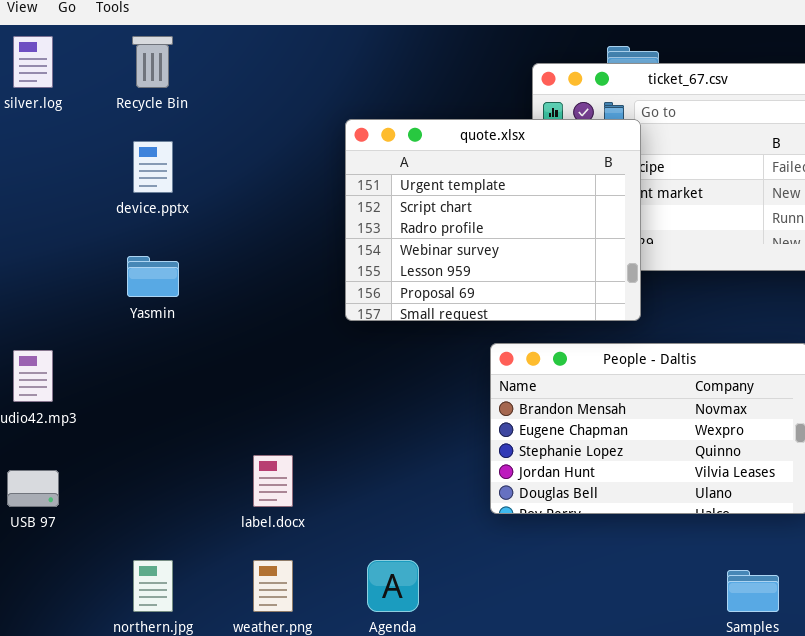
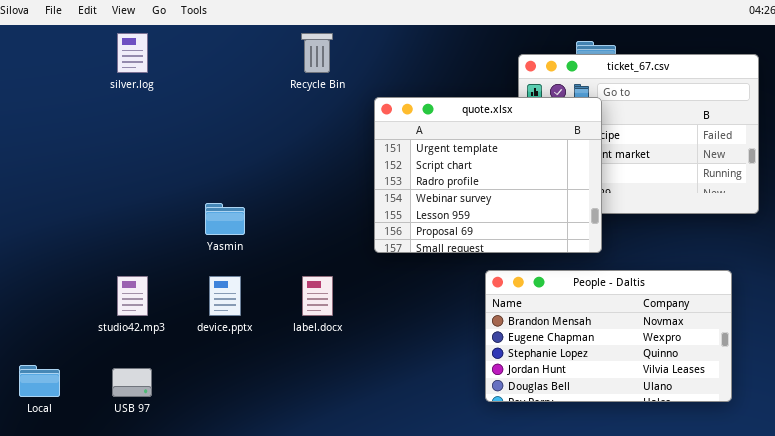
Recycle Bin: [132,36,173,88] -> [301,33,333,73], moved
device.pptx: [133,141,173,193] -> [209,276,241,316], moved
label.docx: [253,455,293,507] -> [302,276,333,316], moved

